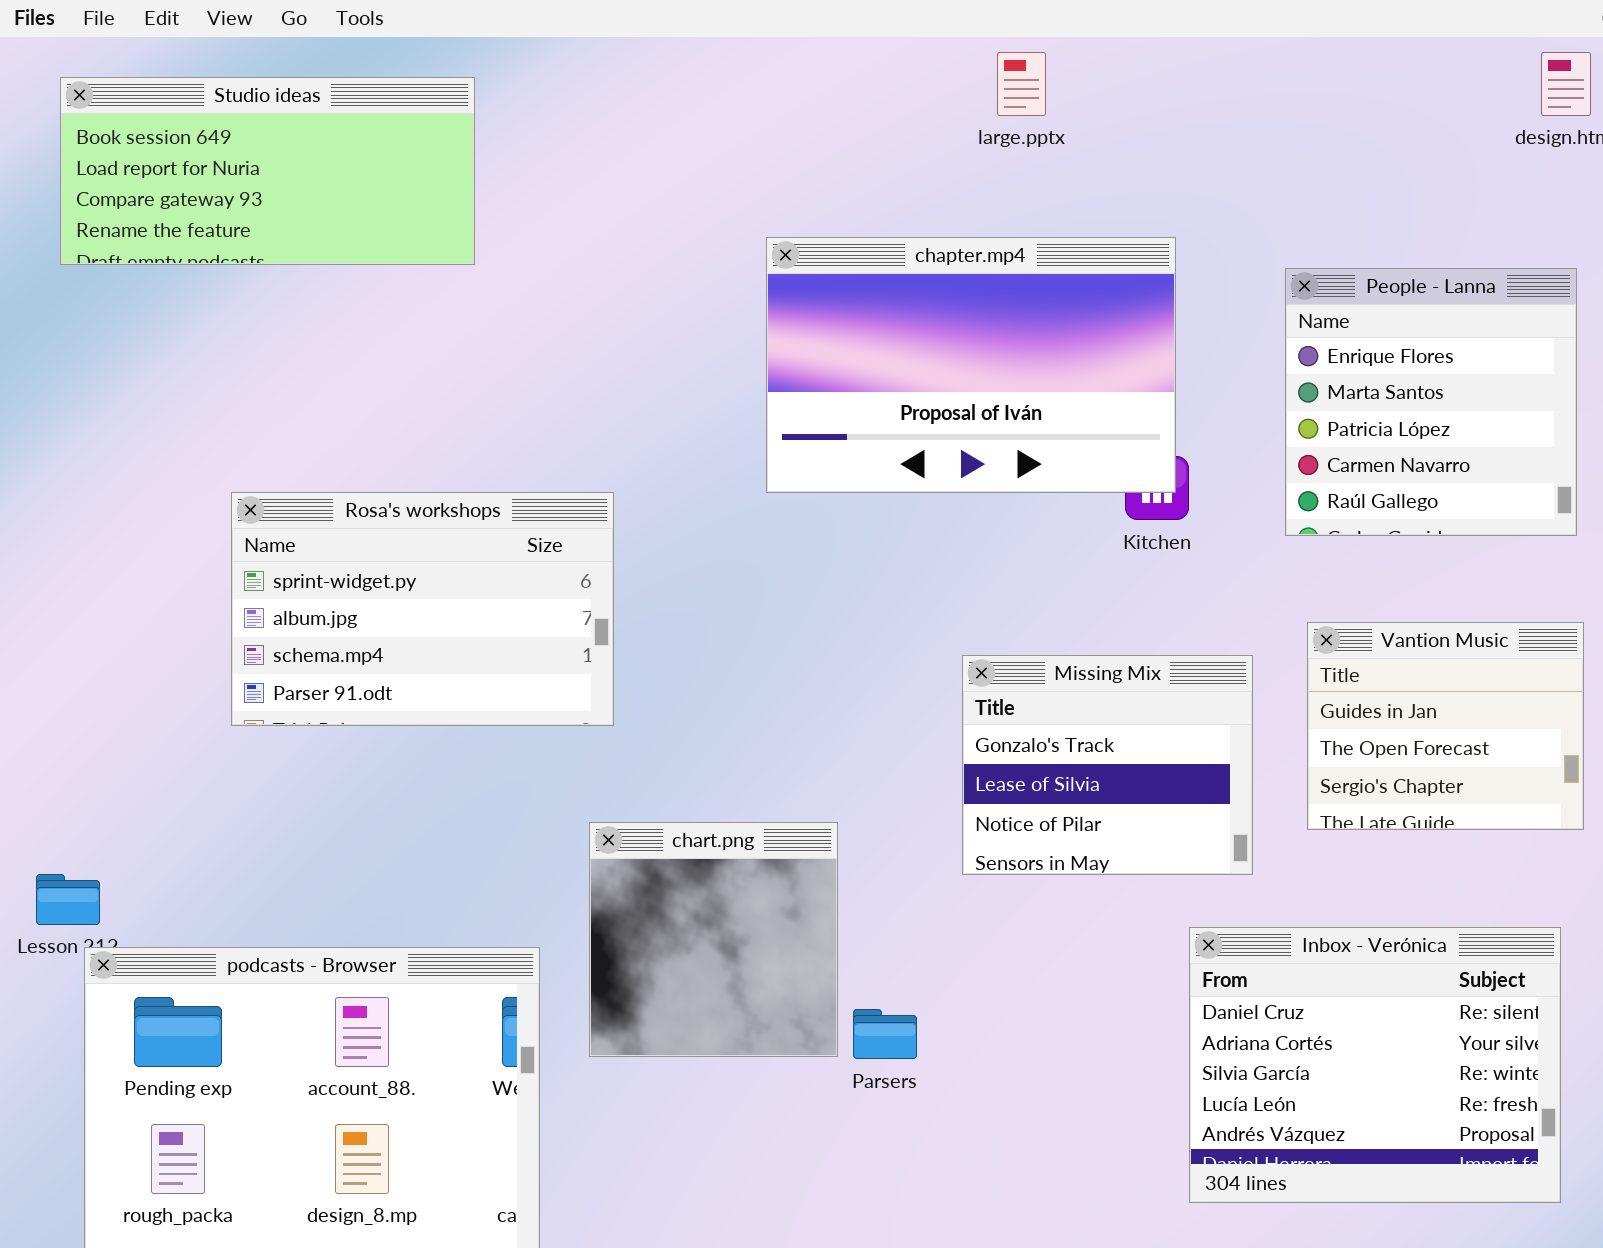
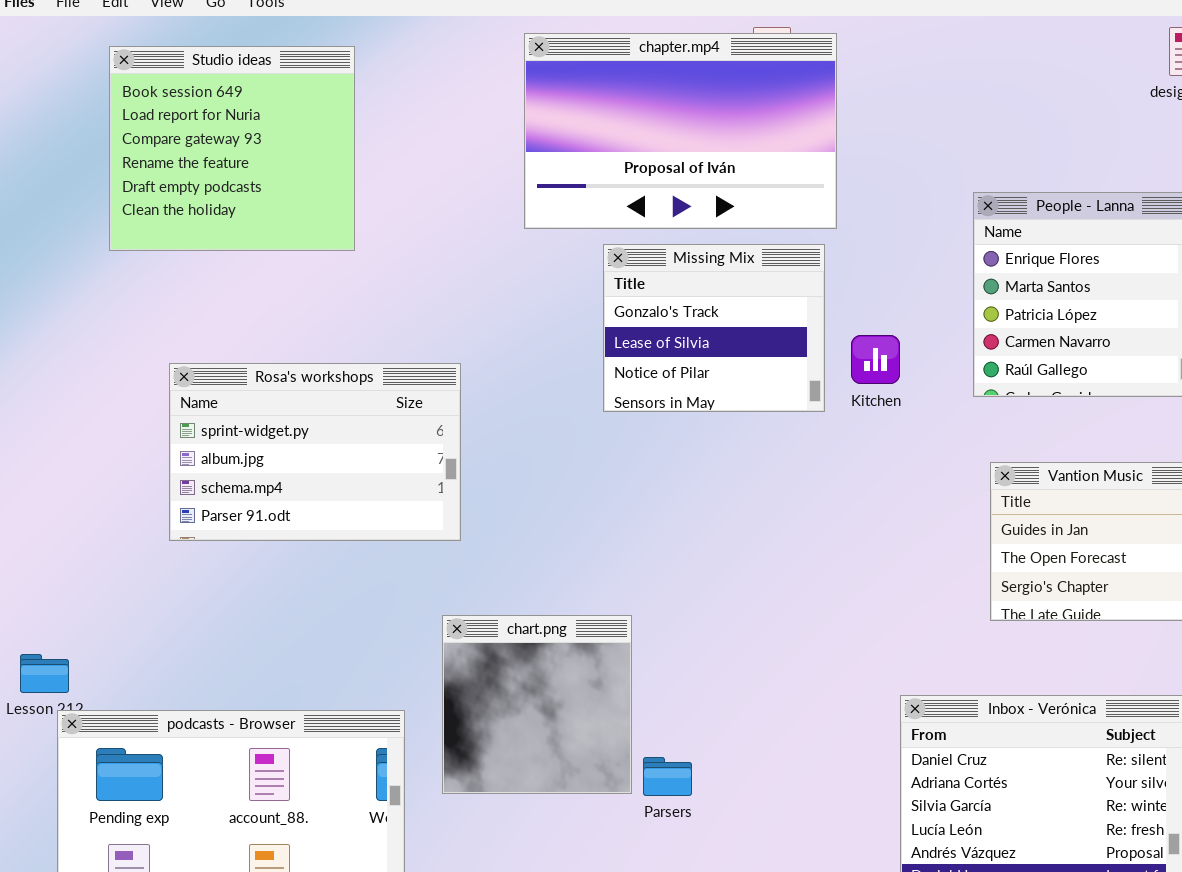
Studio ideas: [60,77,475,265] -> [109,46,355,251], resized
chapter.mp4: [766,237,1176,493] -> [524,33,837,229], moved
Missing Mix: [962,655,1253,875] -> [603,244,825,412], moved

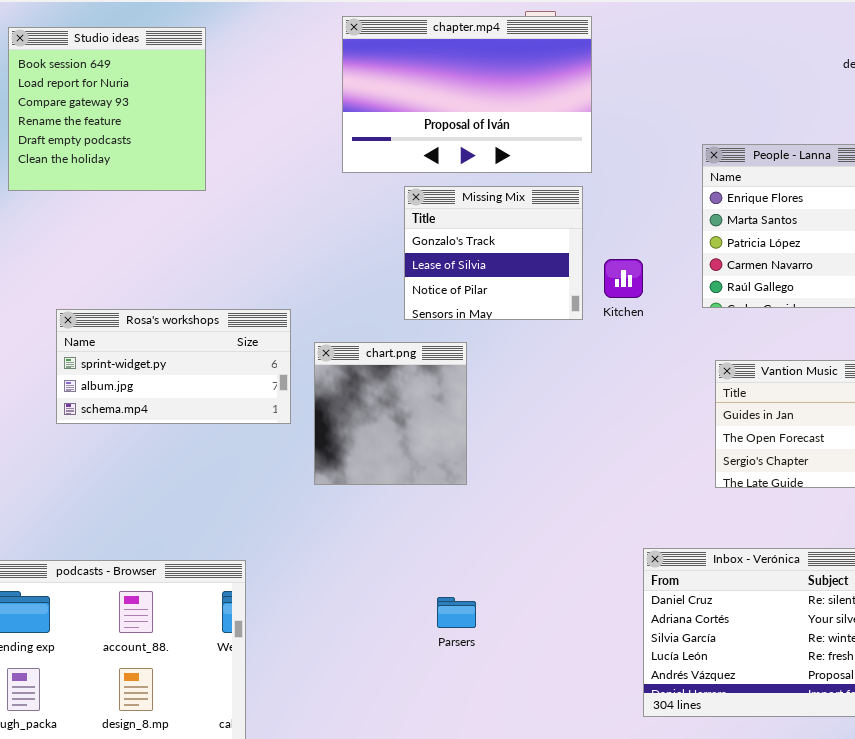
Rosa's workshops: [169,363,461,541] -> [56,309,291,424], resized
chart.png: [442,615,632,794] -> [314,342,467,485], moved

